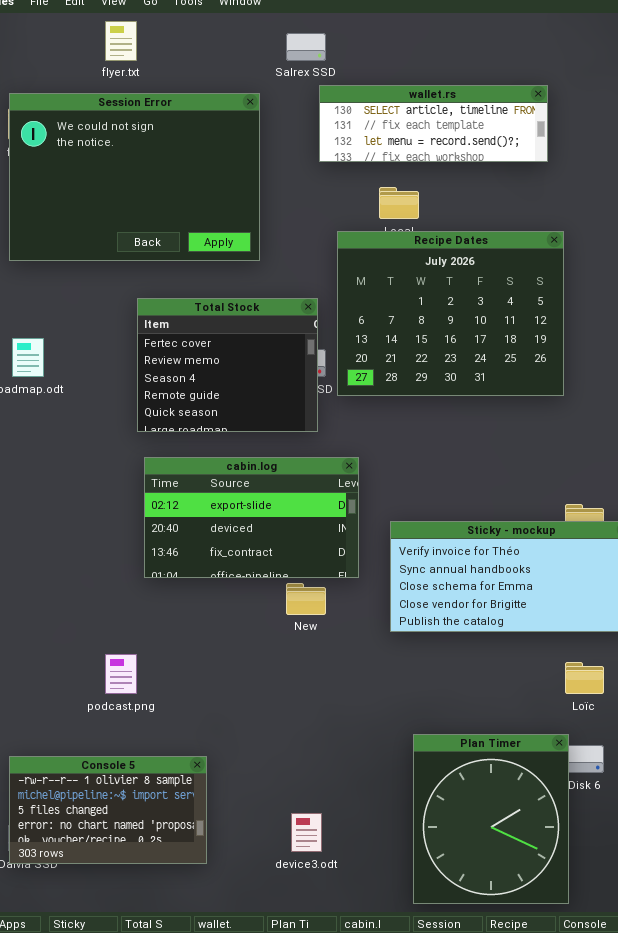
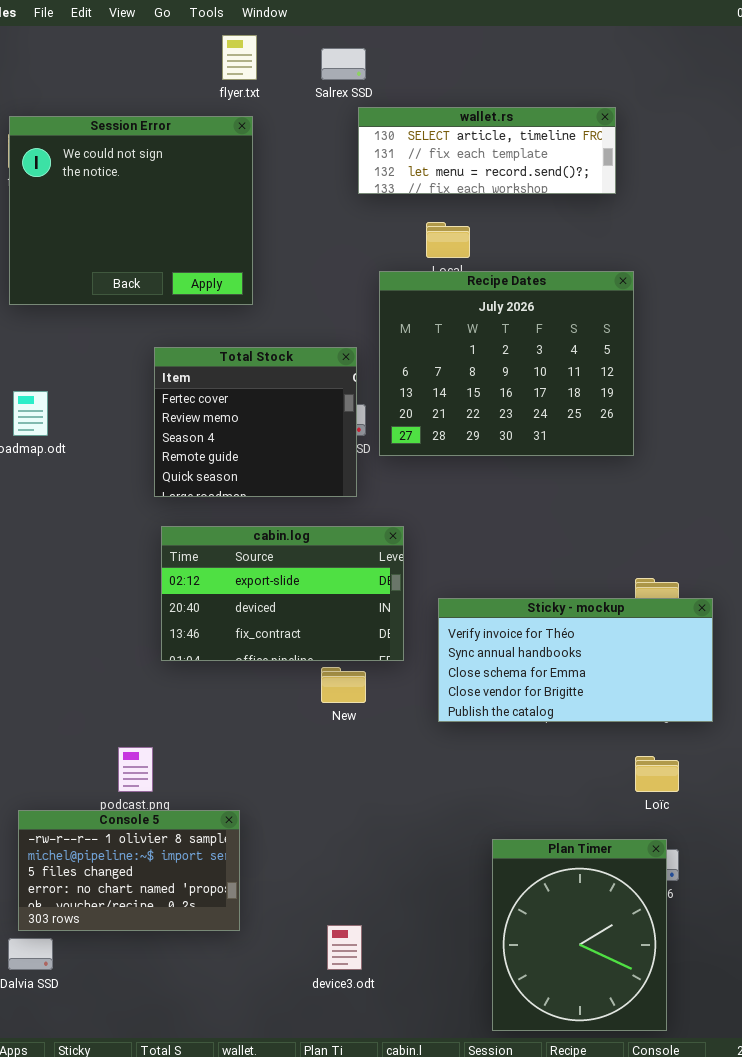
flyer.txt: [105,21,137,61] -> [222,35,257,80], moved
Session Error: [9,93,260,261] -> [9,116,253,305], resized
Plan Timer: [413,734,569,904] -> [492,839,667,1031], moved
Console 5: [9,756,207,864] -> [18,810,240,931], moved

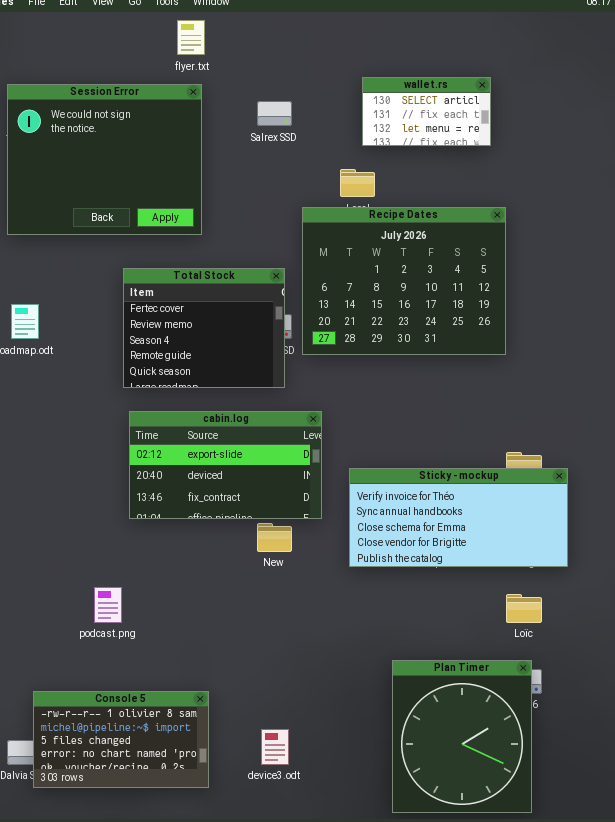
Salrex SSD: [321,48,366,80] -> [257,101,292,126], moved
wallet.rs: [358,107,616,194] -> [362,77,491,146], resized
Console 5: [18,810,240,931] -> [33,691,209,788], moved

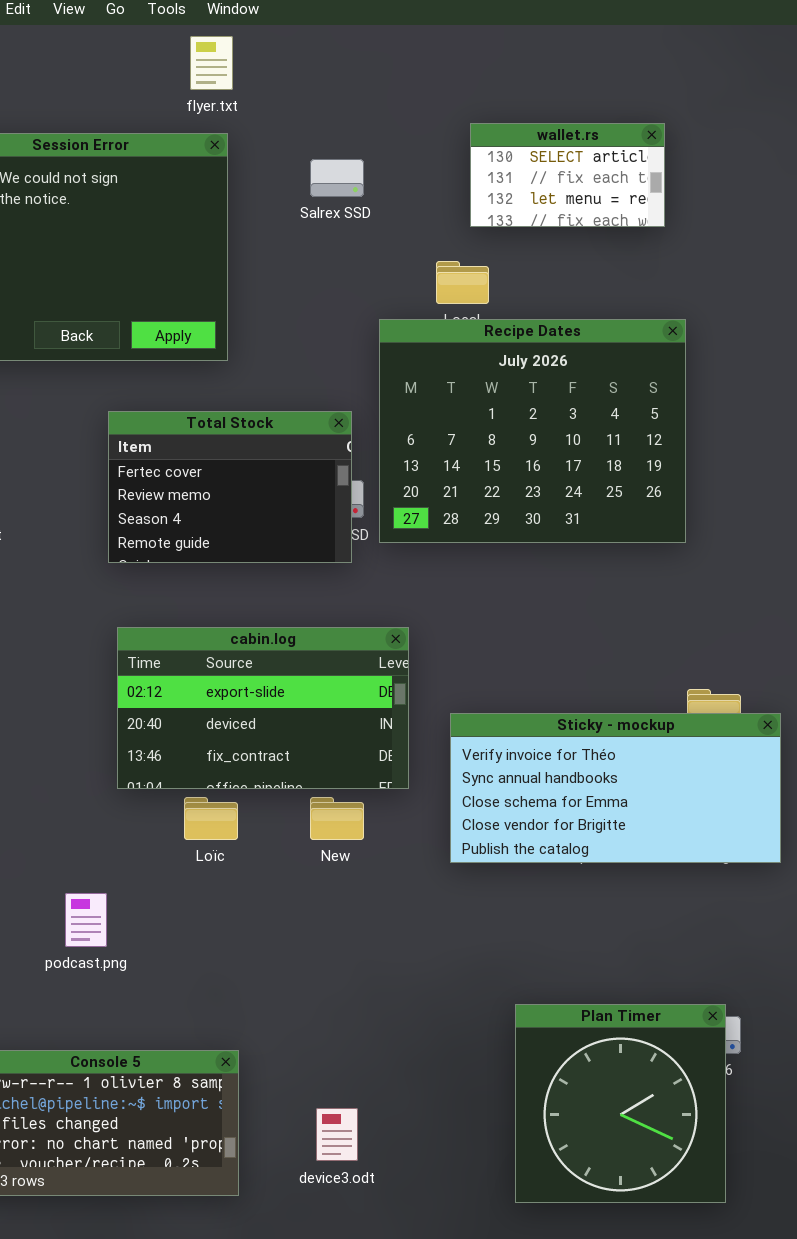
Total Stock: [123,268,285,388] -> [108,411,352,563], resized
Loïc: [506,594,542,623] -> [184,797,238,840], moved
Plan Timer: [392,660,532,813] -> [515,1004,726,1203], resized

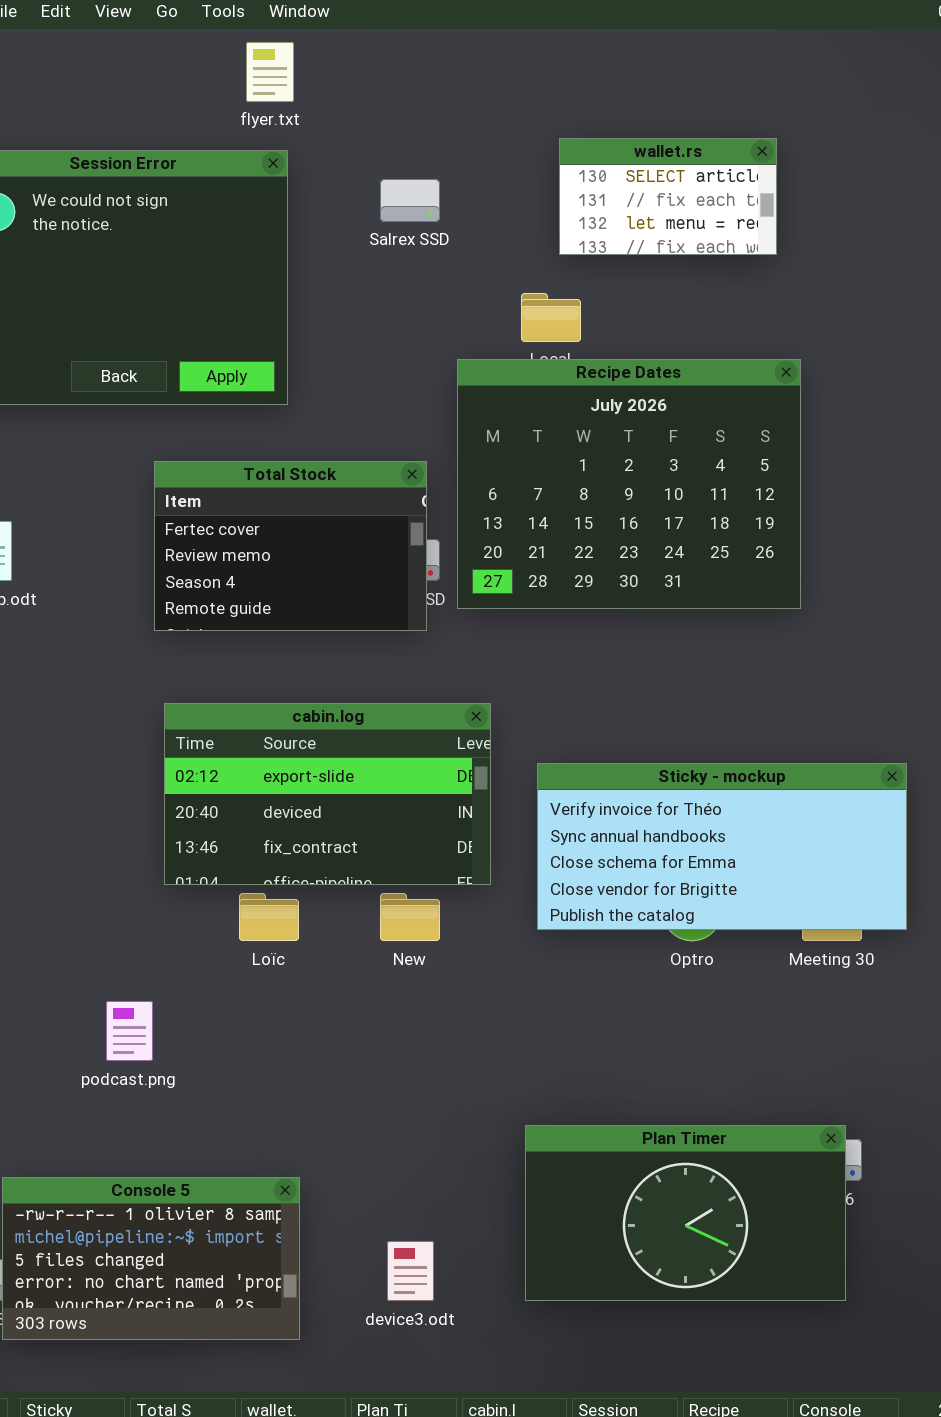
Sticky - mockup: [450,713,781,863] -> [537,763,907,930], moved
Plan Timer: [515,1004,726,1203] -> [525,1125,846,1301], resized

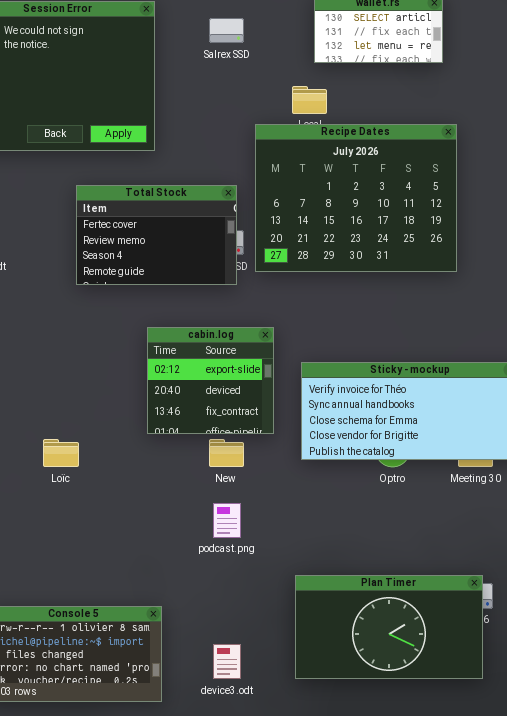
cabin.log: [164,703,491,885] -> [147,327,274,434], resized
Loïc: [239,893,299,941] -> [43,439,79,467], moved
podcast.png: [106,1001,153,1061] -> [213,503,241,538], moved

